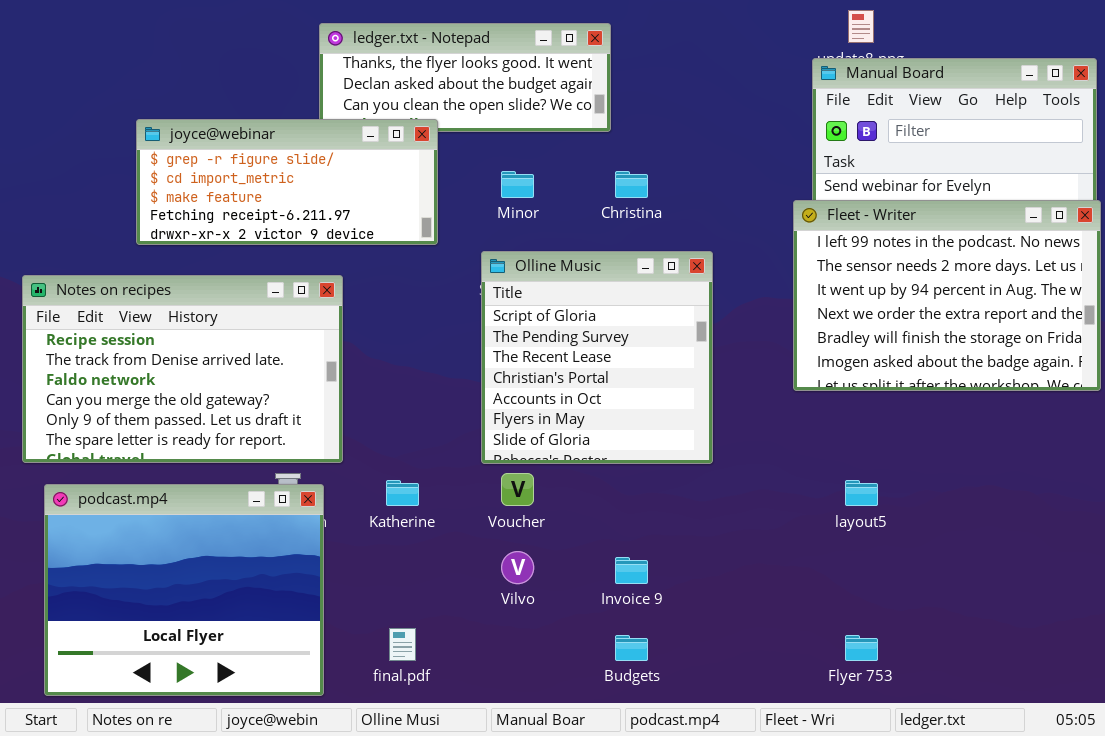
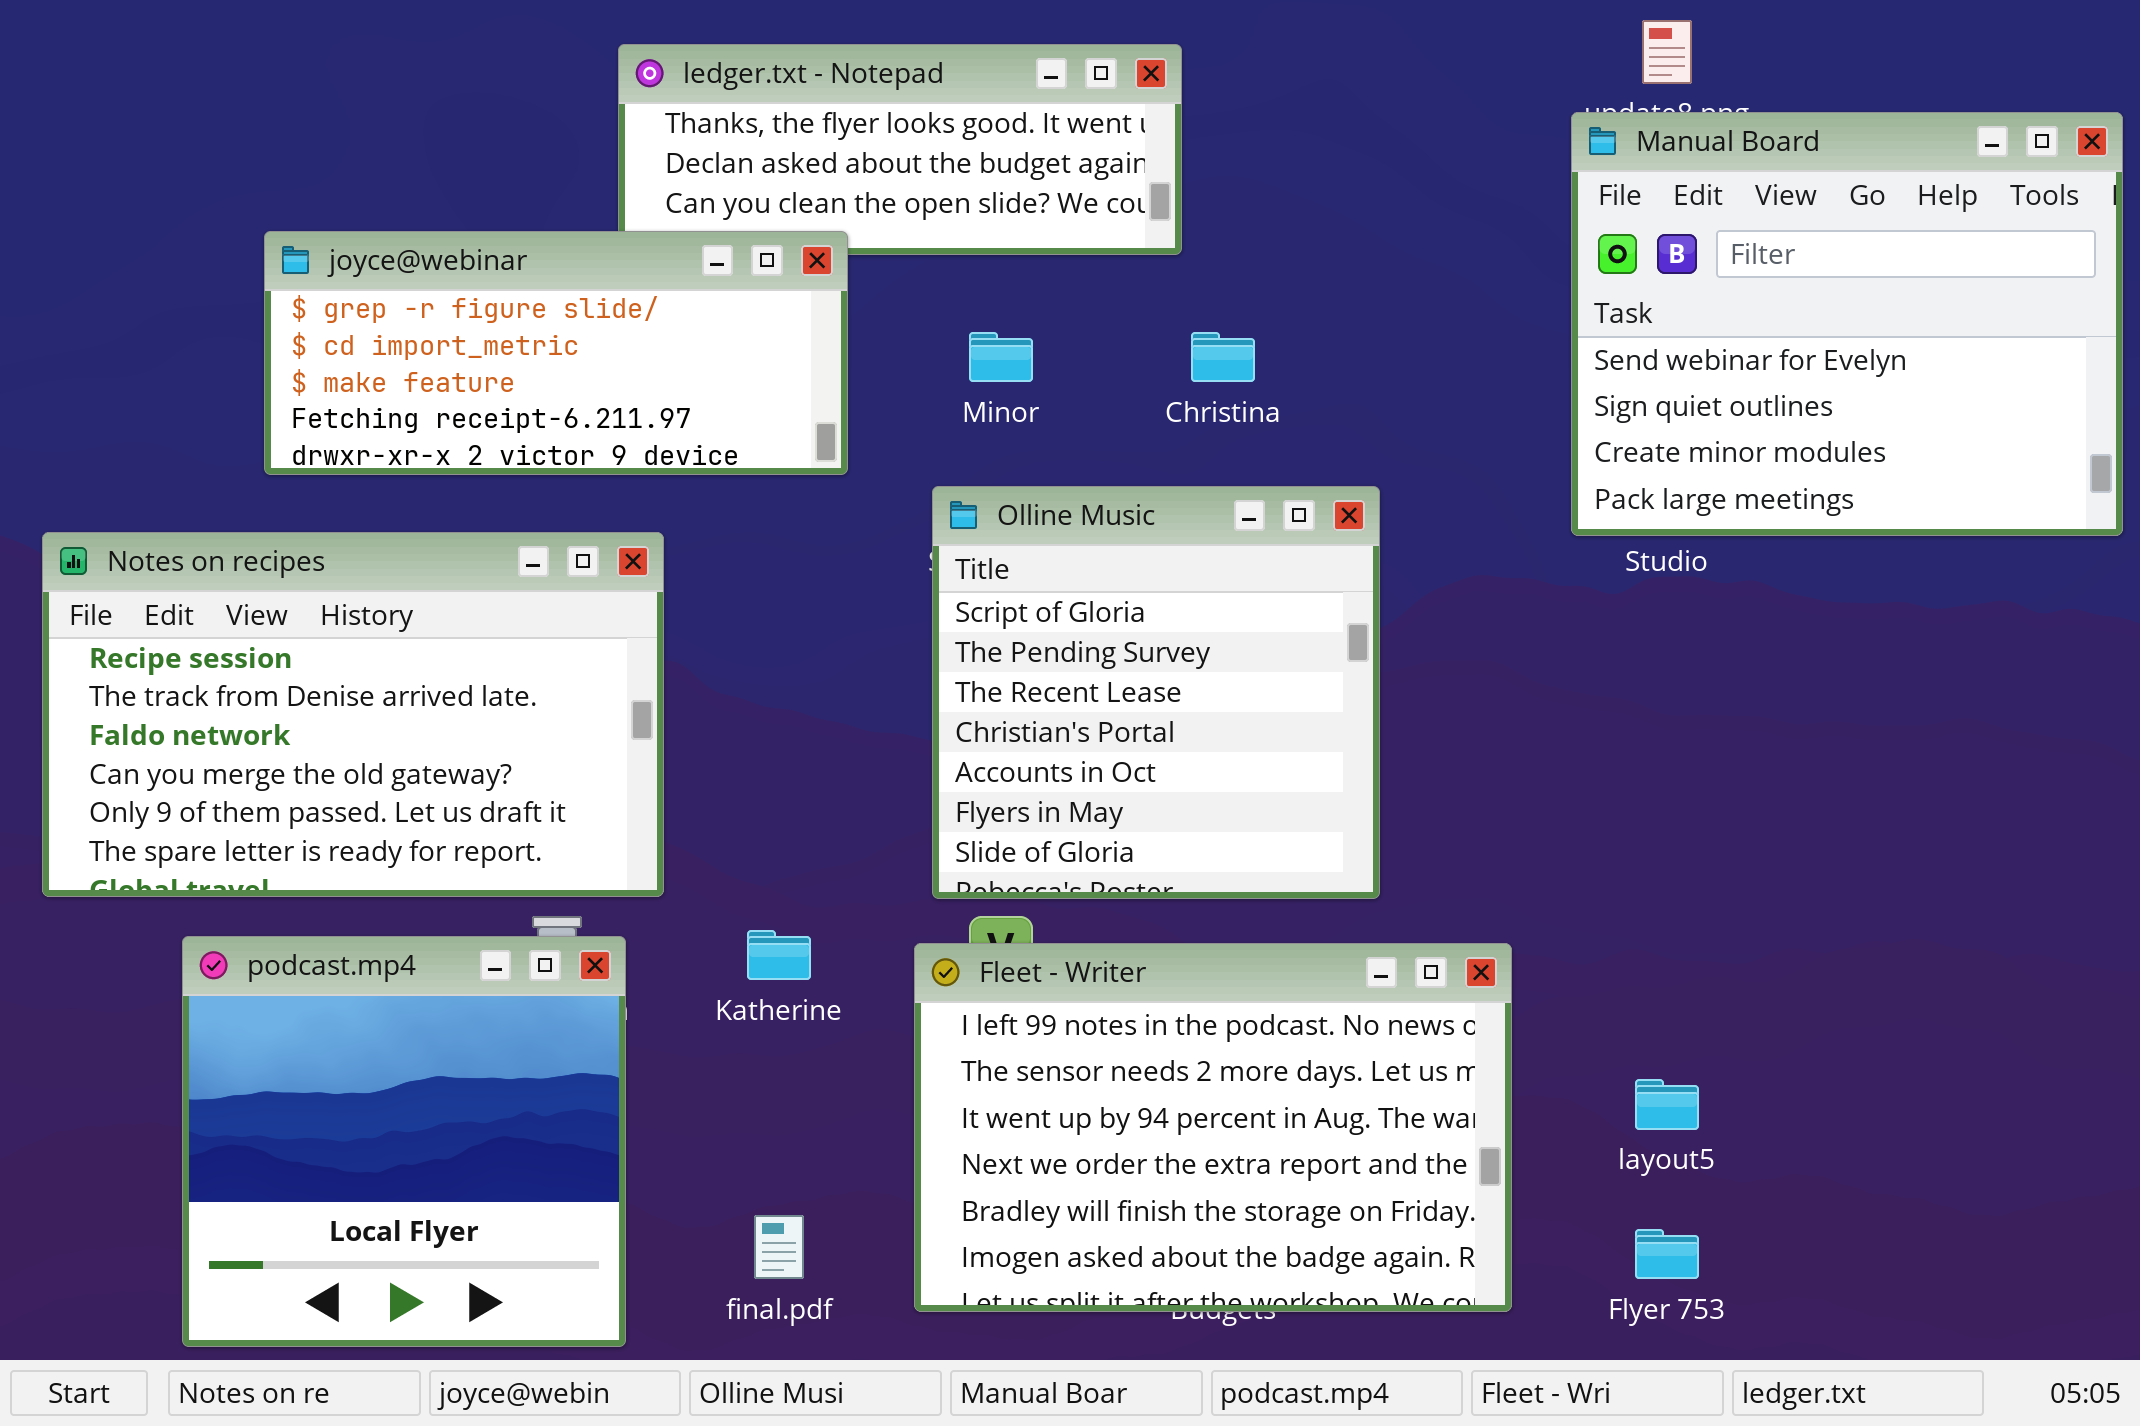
Fleet - Writer: [793,200,1101,391] -> [914,943,1512,1312], moved
layout5: [845,480,878,506] -> [1635,1079,1699,1130], moved
podcast.mp4: [44,484,324,696] -> [182,936,626,1347], resized

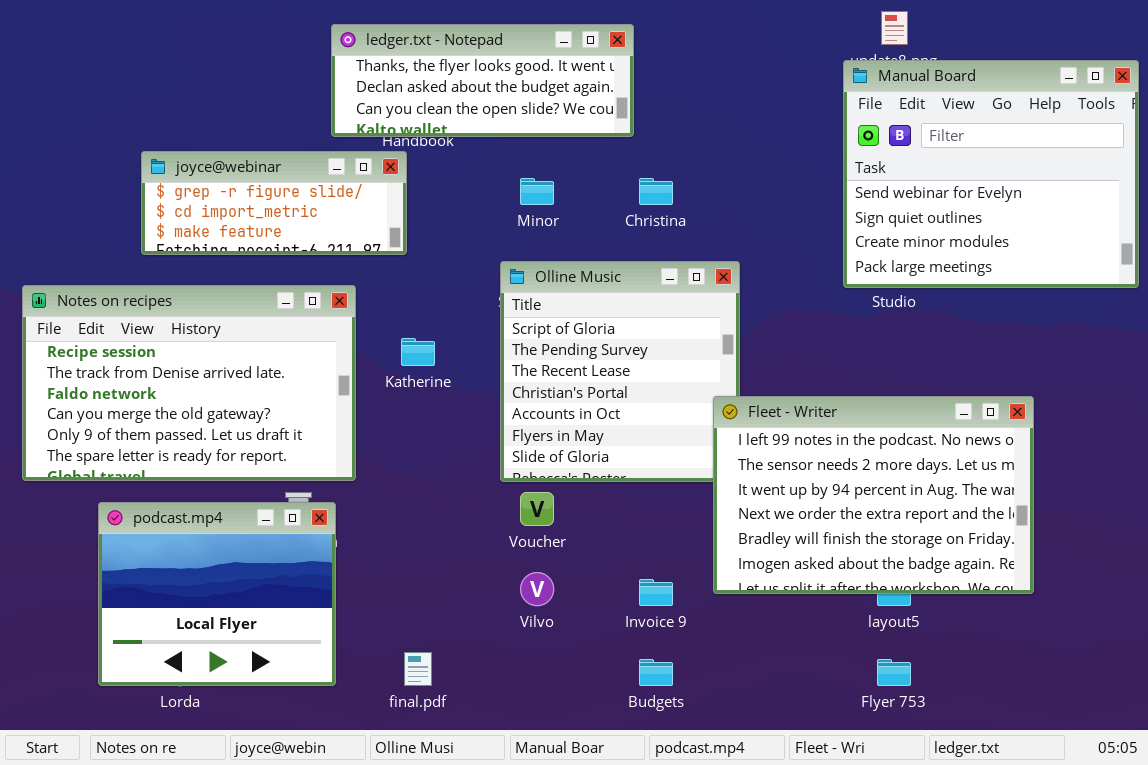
joyce@webinar: [264,231,848,475] -> [141,151,407,255], resized
Katherine: [747,930,811,980] -> [401,338,435,366], moved
podcast.mp4: [182,936,626,1347] -> [98,502,336,686], resized
Fleet - Writer: [914,943,1512,1312] -> [713,396,1034,594], moved

